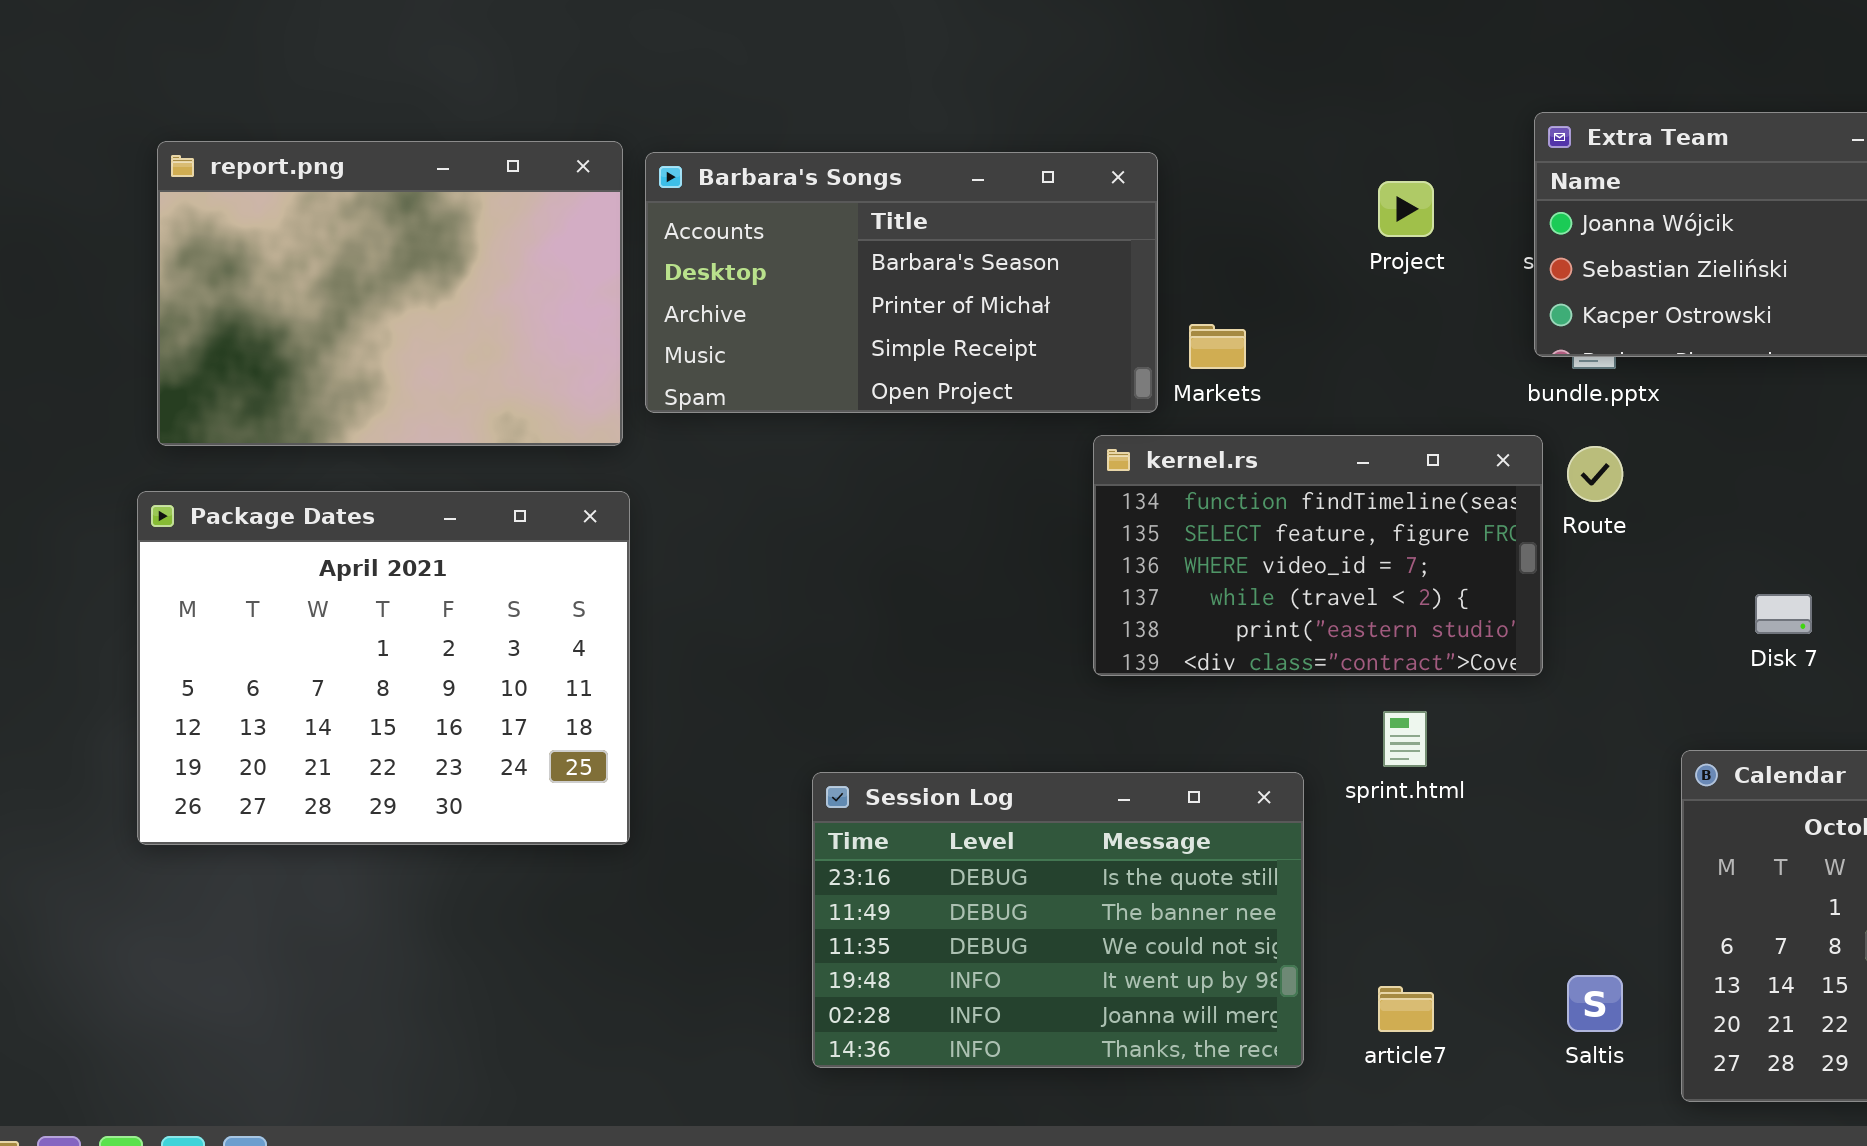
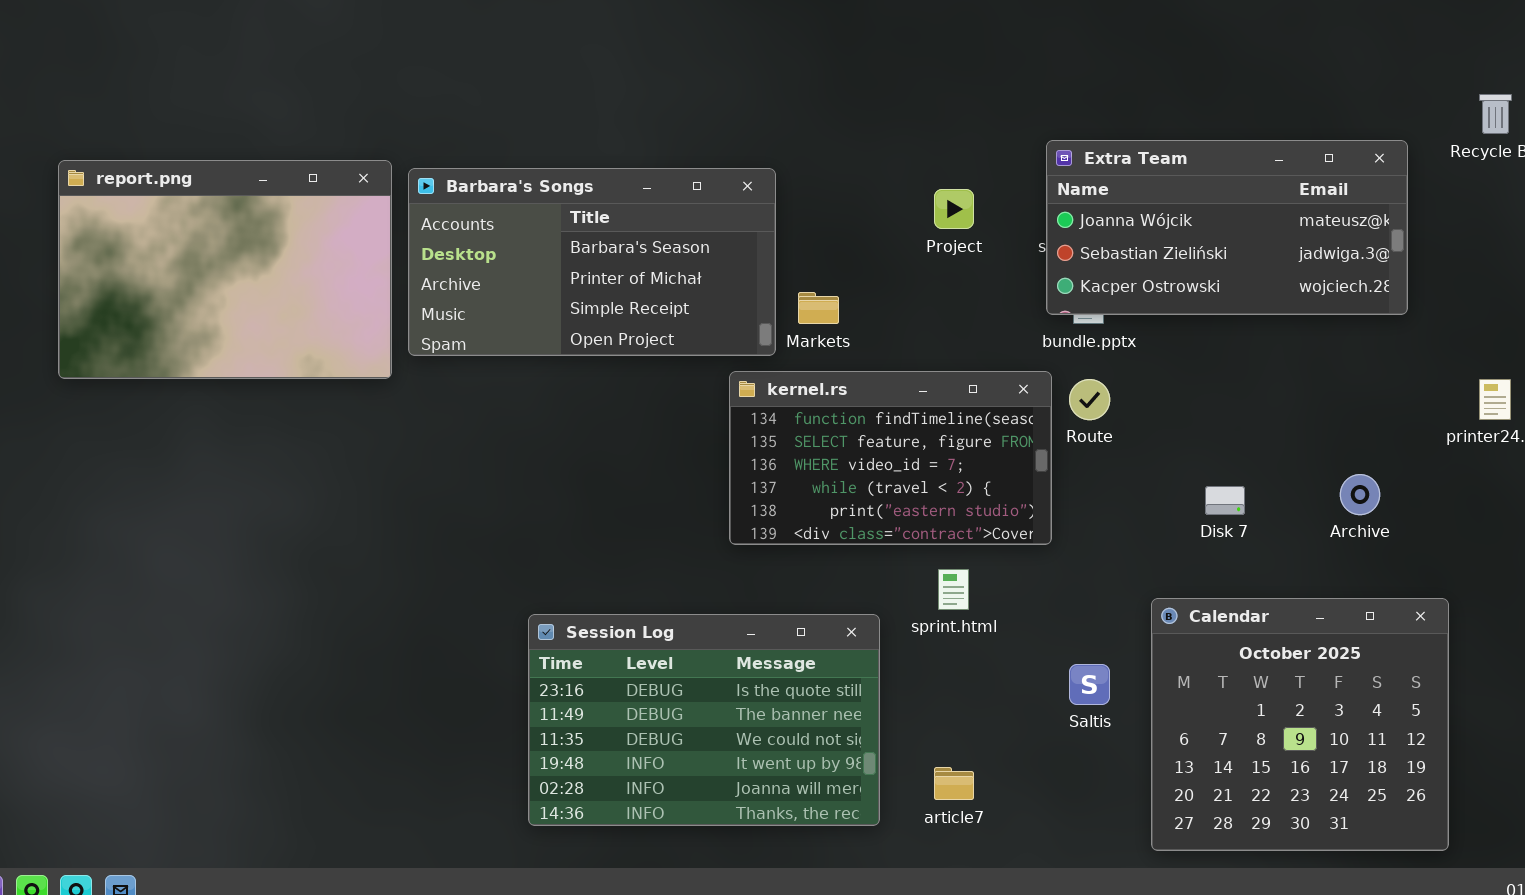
Package Dates: [137,491,630,845] -> none, closed
Saltis: [1567,975,1623,1032] -> [1069,664,1110,705], moved

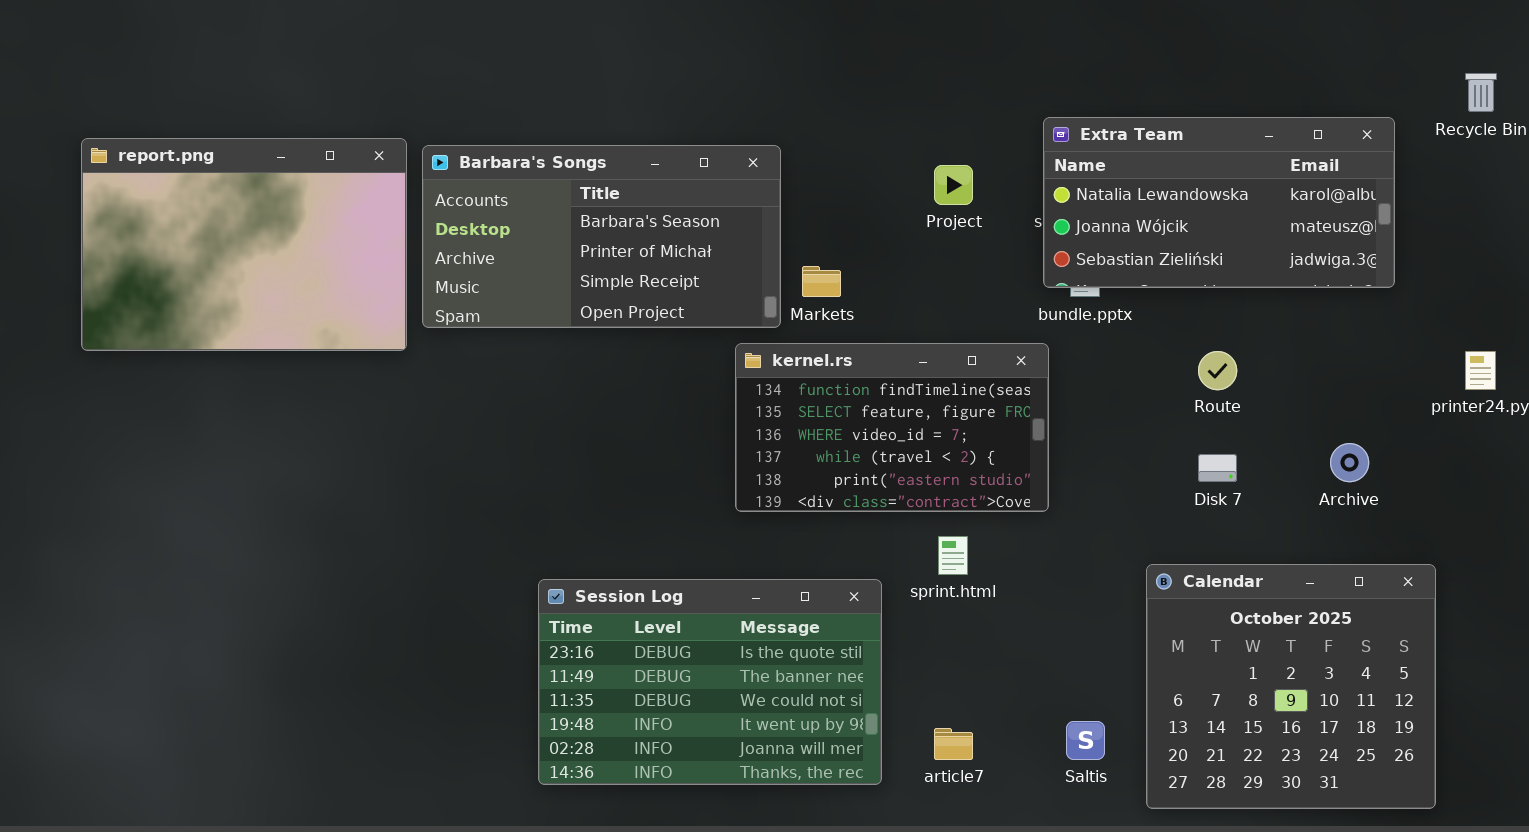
Extra Team: [1046,140,1408,315] -> [1043,117,1395,288], scrolled up 1 row
Route: [1069,379,1110,420] -> [1198,351,1237,390], moved
Saltis: [1069,664,1110,705] -> [1066,721,1105,760], moved

